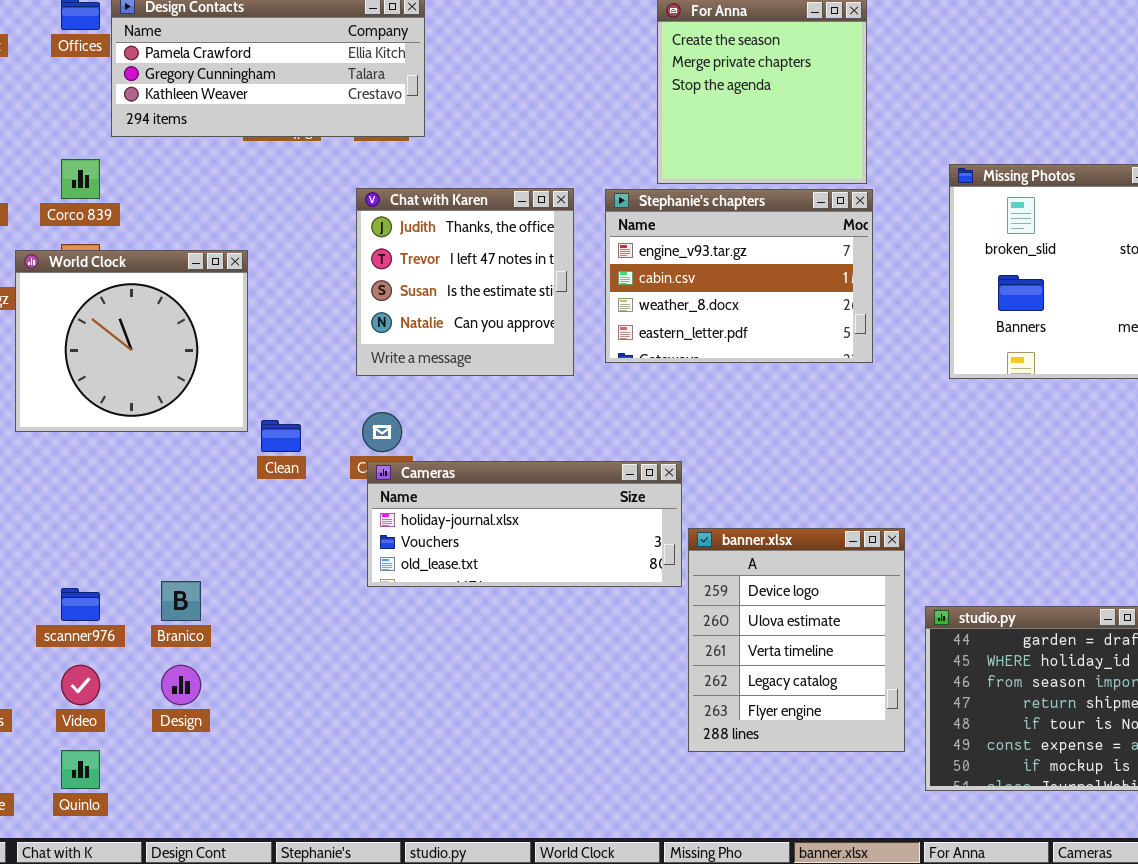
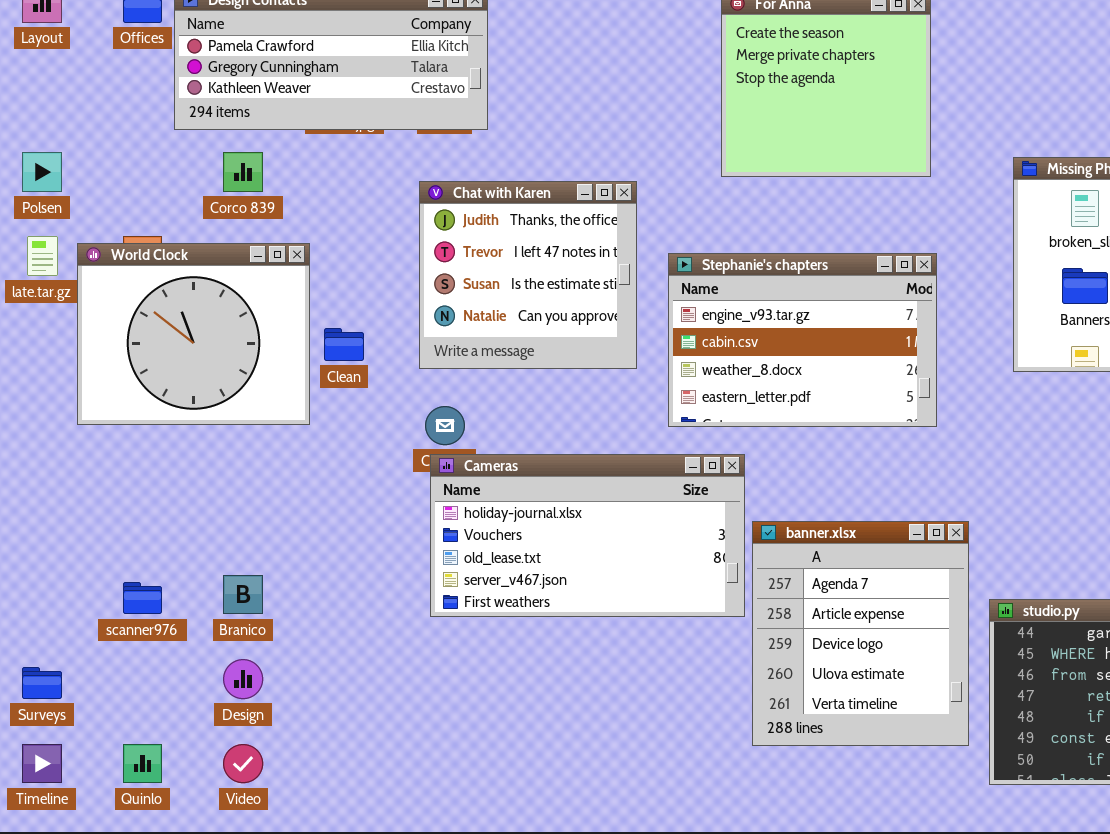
Corco 839: [61,159,100,199] -> [223,152,263,192], moved
Stephanie's chapters: [605,189,873,363] -> [668,253,937,427], moved
Clean: [261,420,301,452] -> [324,328,364,361], moved
Cameras: [367,461,682,587] -> [430,454,745,617], resized
banner.xlsx: [688,528,905,752] -> [752,521,969,746], scrolled up 2 rows
Video: [61,665,100,705] -> [223,744,263,783], moved

